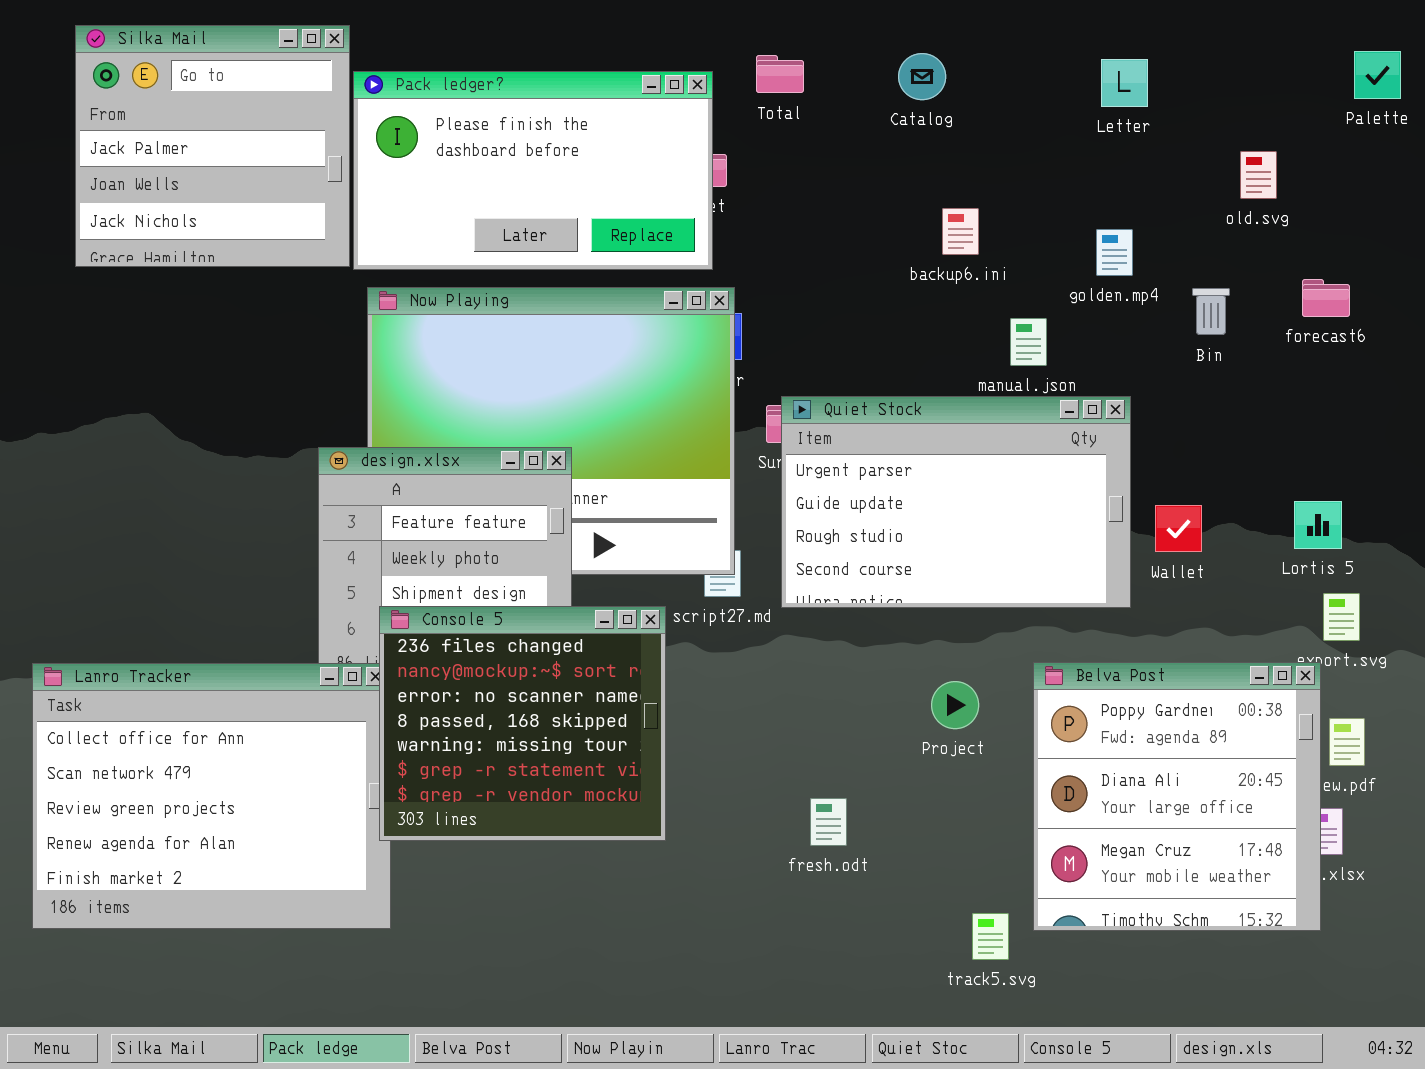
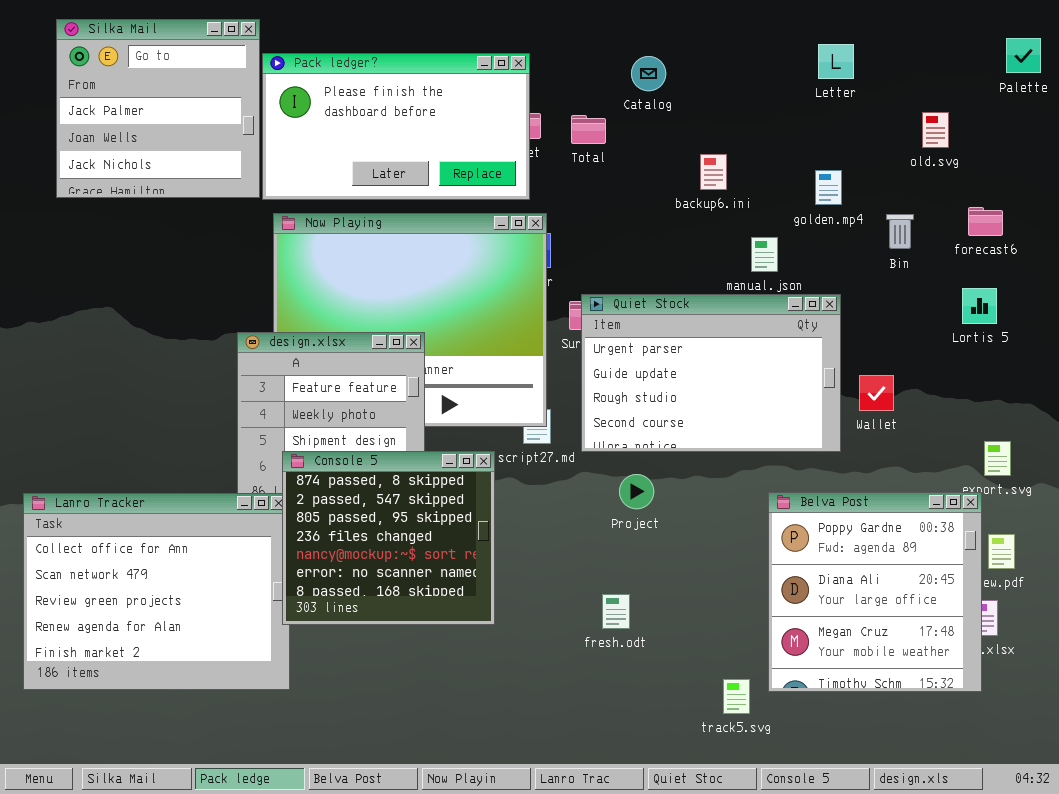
Catalog: [898,53,946,100] -> [631,56,666,91], moved
Total: [756,55,804,93] -> [571,115,606,144], moved
Lortis 5: [1294,501,1342,549] -> [962,288,997,324], moved
Console 5: [379,606,666,841] -> [282,451,495,625], scrolled up 3 rows
Project: [931,681,979,729] -> [619,474,654,509], moved

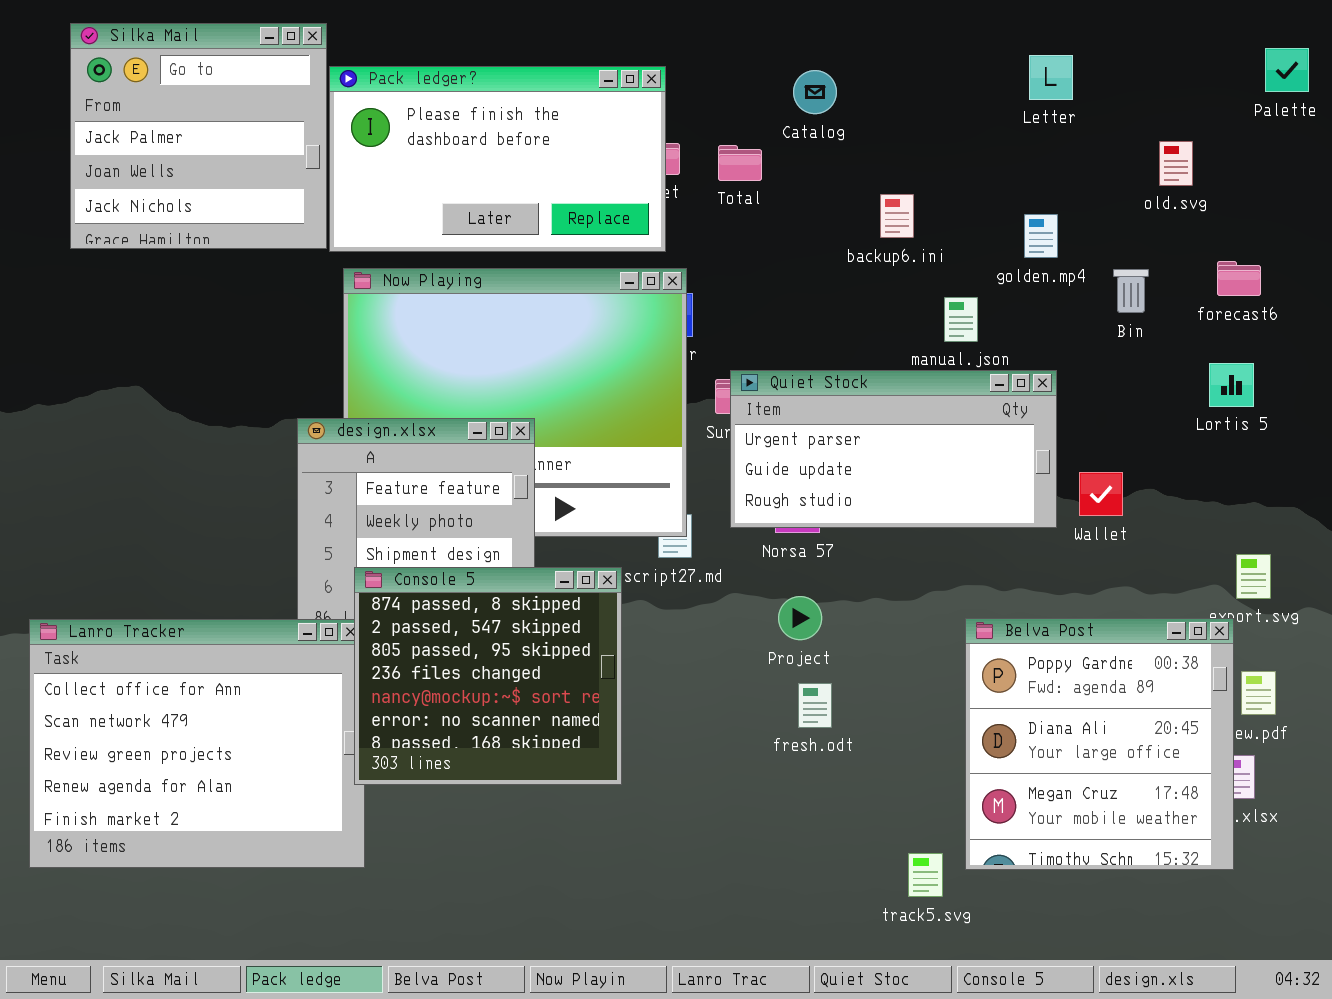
Quiet Stock: [581,294,841,452] -> [730,370,1057,528], resized
fresh.odt: [602,594,630,629] -> [798,683,832,728], moved

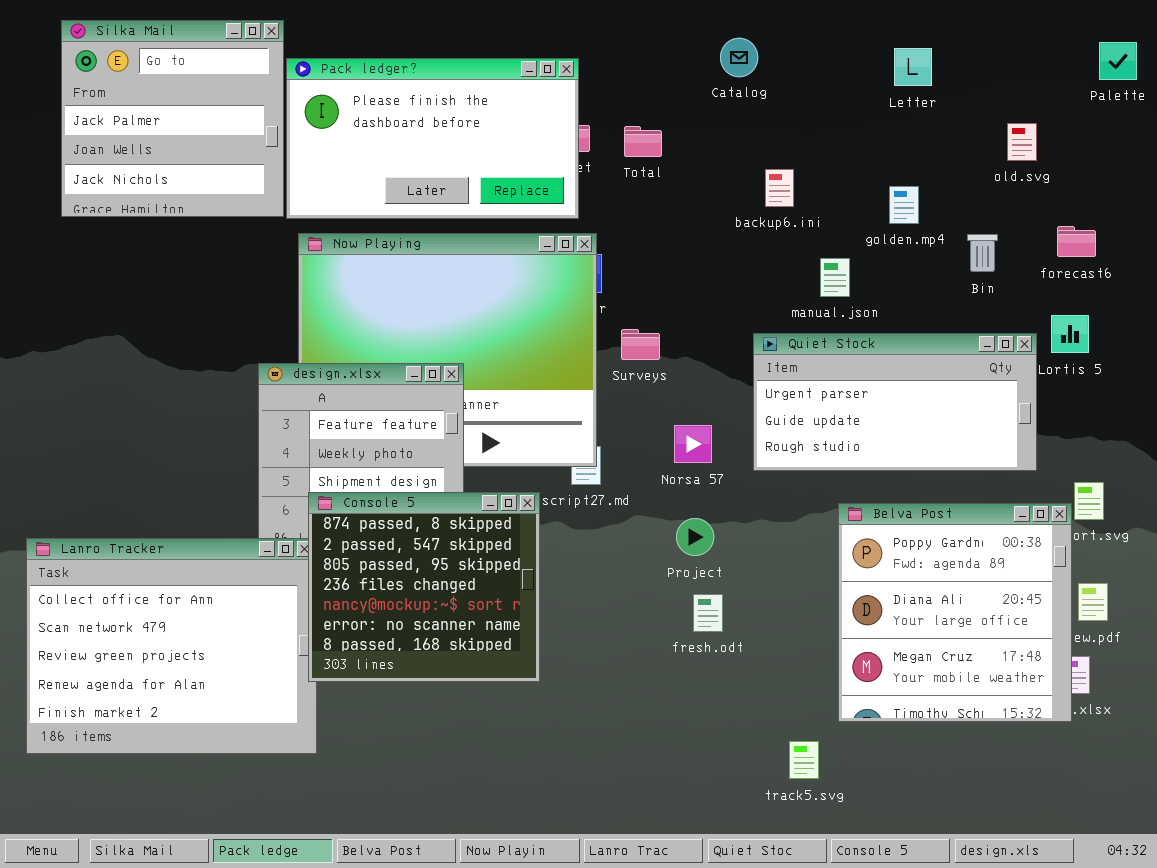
Catalog: [793,70,837,114] -> [720,38,758,77], moved
Quiet Stock: [730,370,1057,528] -> [753,333,1037,471], moved
Belva Post: [965,618,1234,870] -> [838,503,1072,722], moved

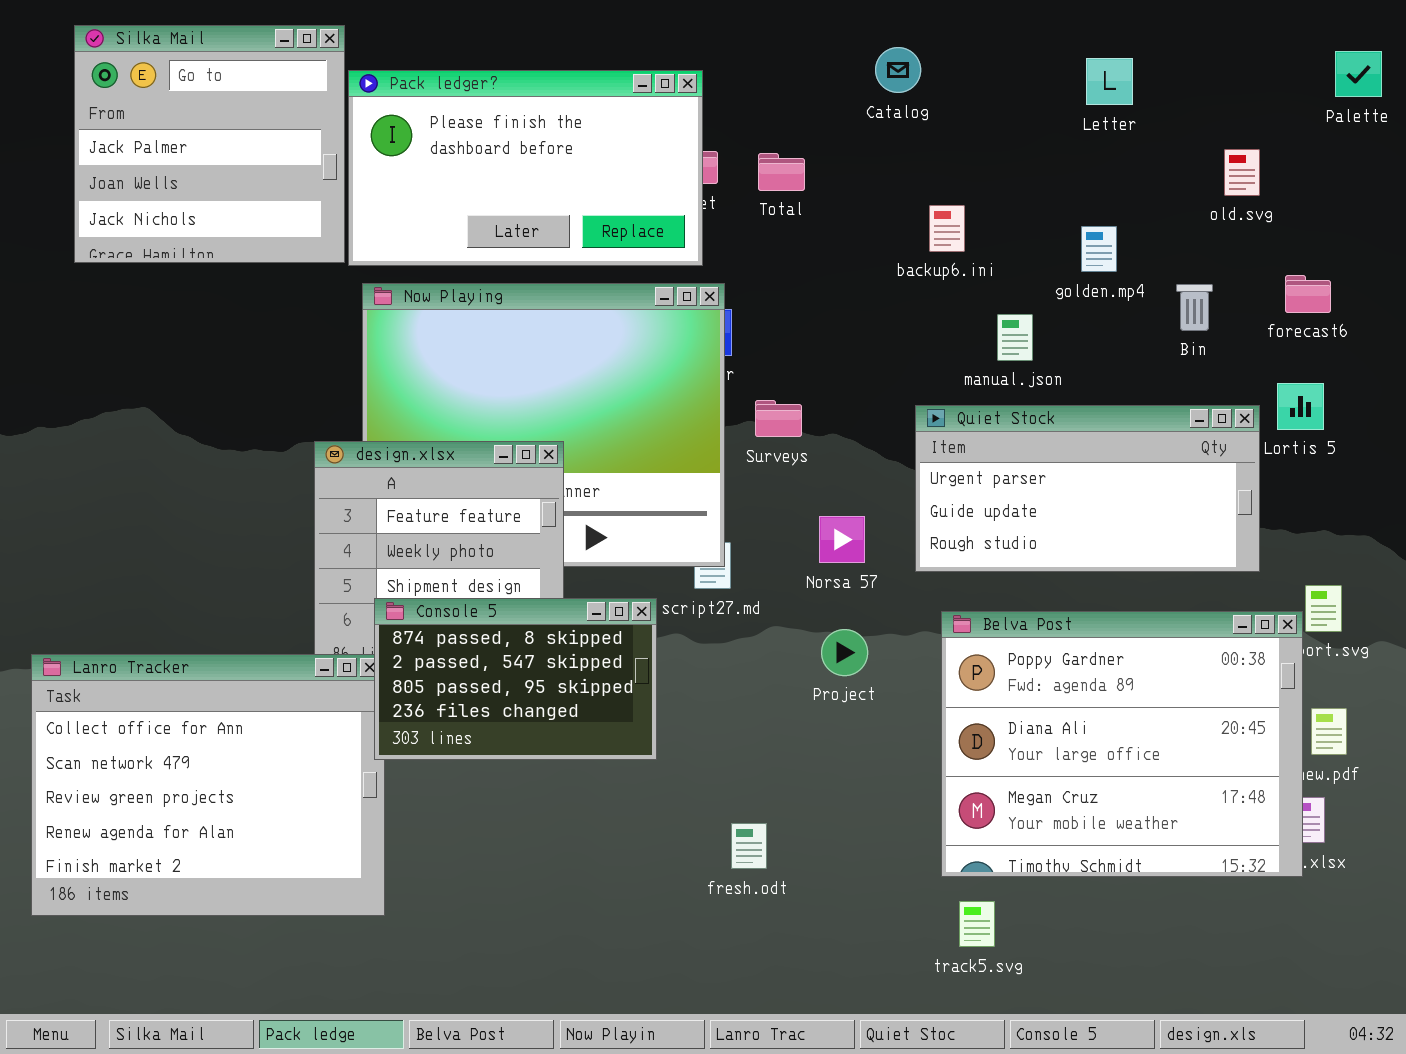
Console 5: [308,492,540,682] -> [374,598,657,760], resized
Belva Post: [838,503,1072,722] -> [941,611,1303,877], resized
fresh.odt: [693,594,723,632] -> [731,823,767,869], moved

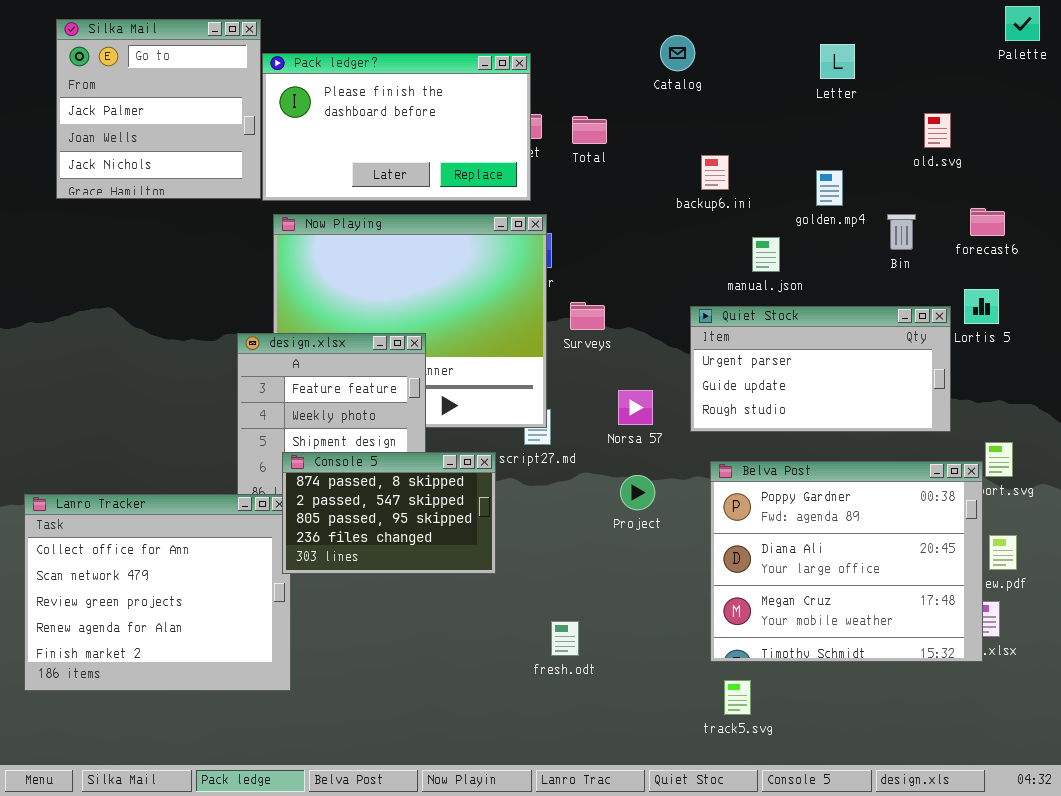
Palette: [1335,51,1382,97] -> [1005,6,1040,41], moved

